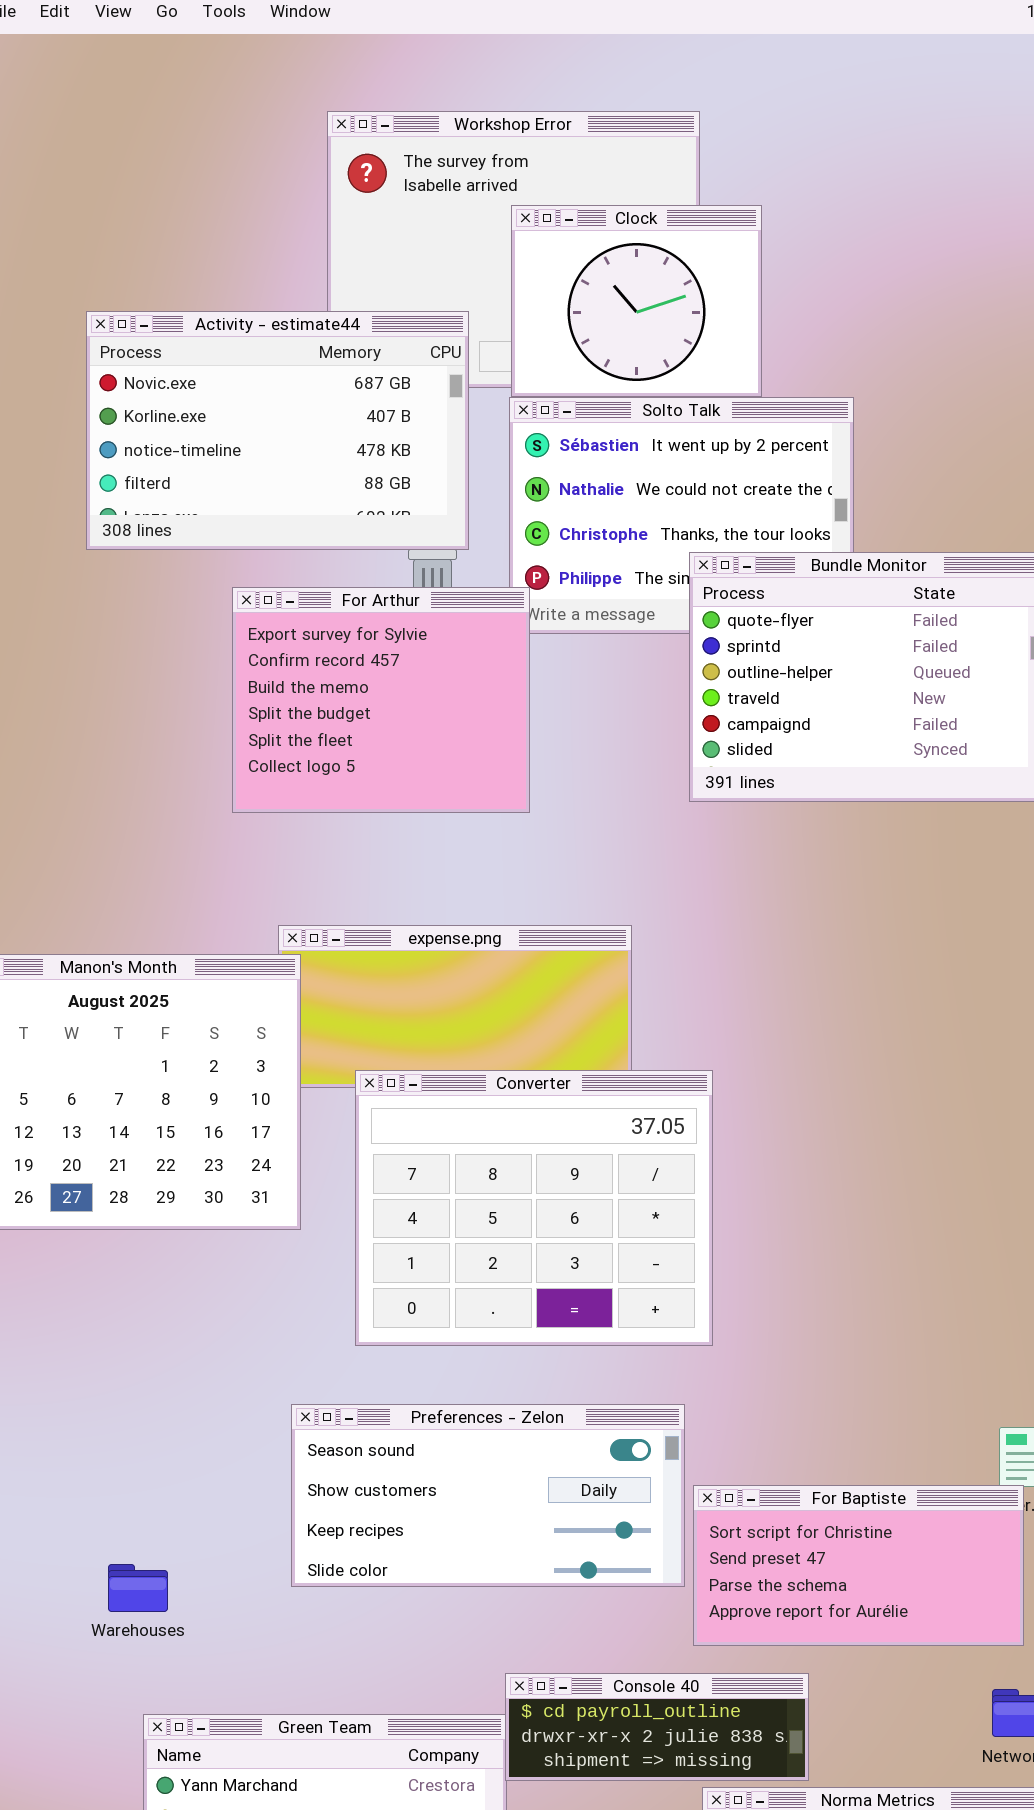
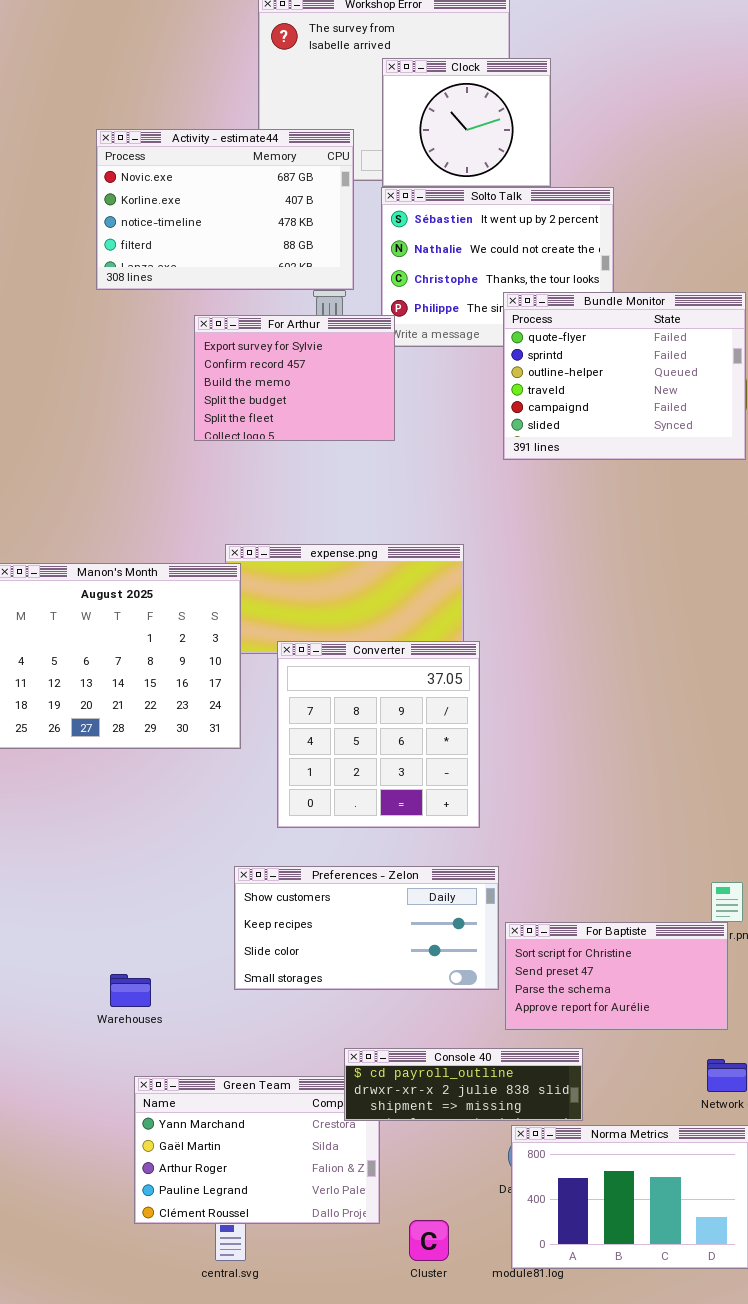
For Arthur: [232,587,530,813] -> [194,315,395,441], resized
Converter: [355,1070,713,1346] -> [277,641,480,828], resized
Preferences - Zelon: [291,1404,685,1587] -> [234,866,499,990], scrolled down 1 row
Console 40: [505,1673,809,1781] -> [344,1048,583,1121], resized

